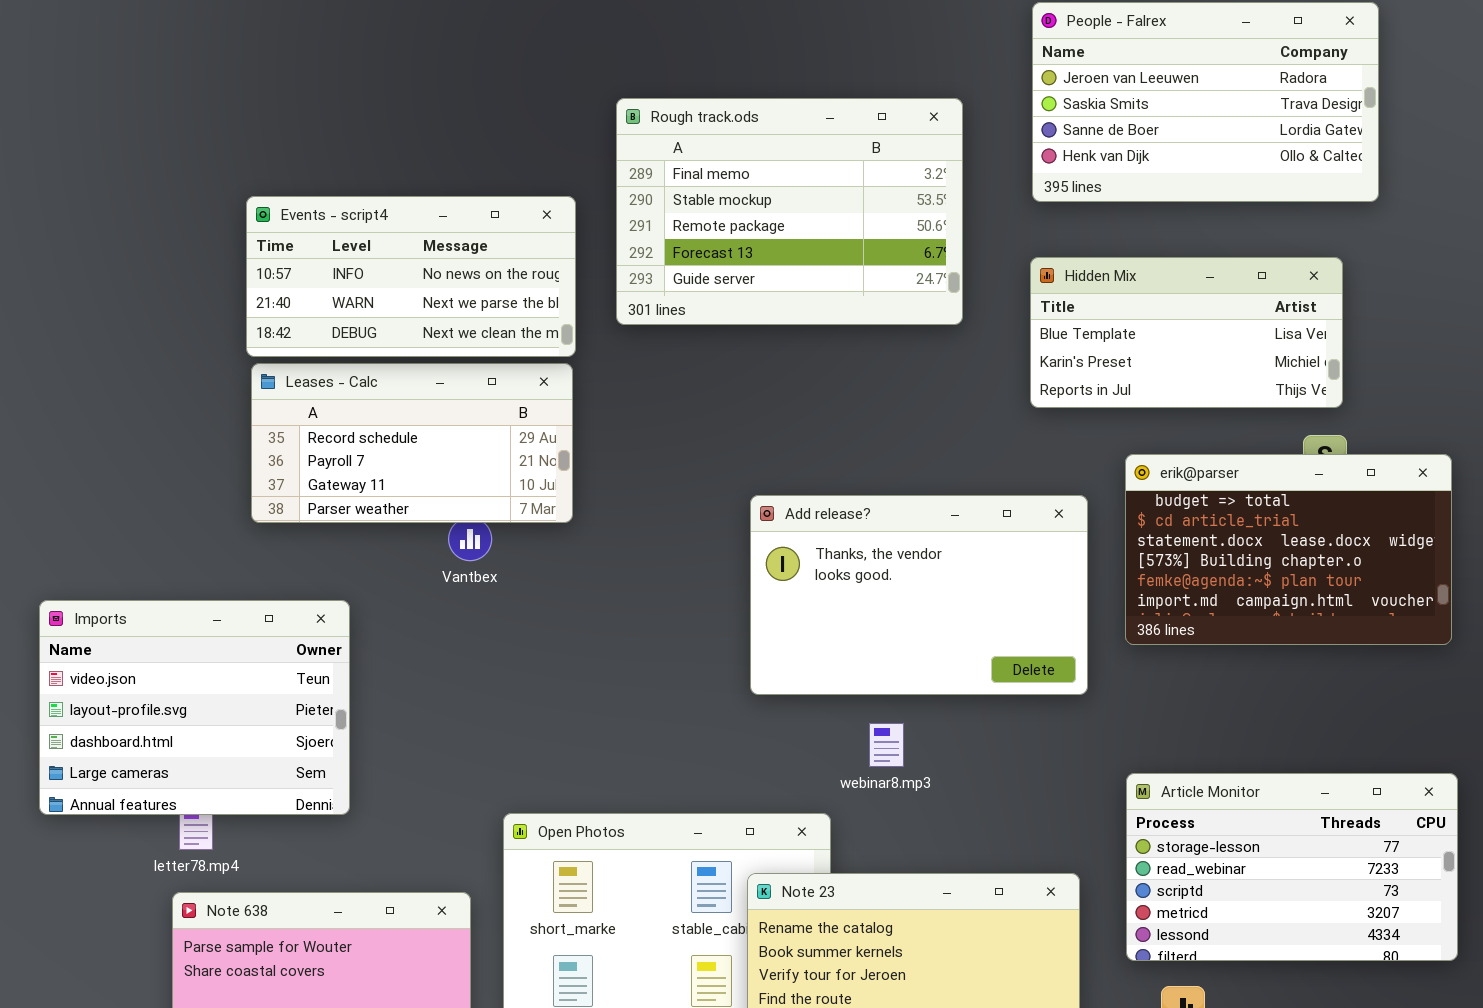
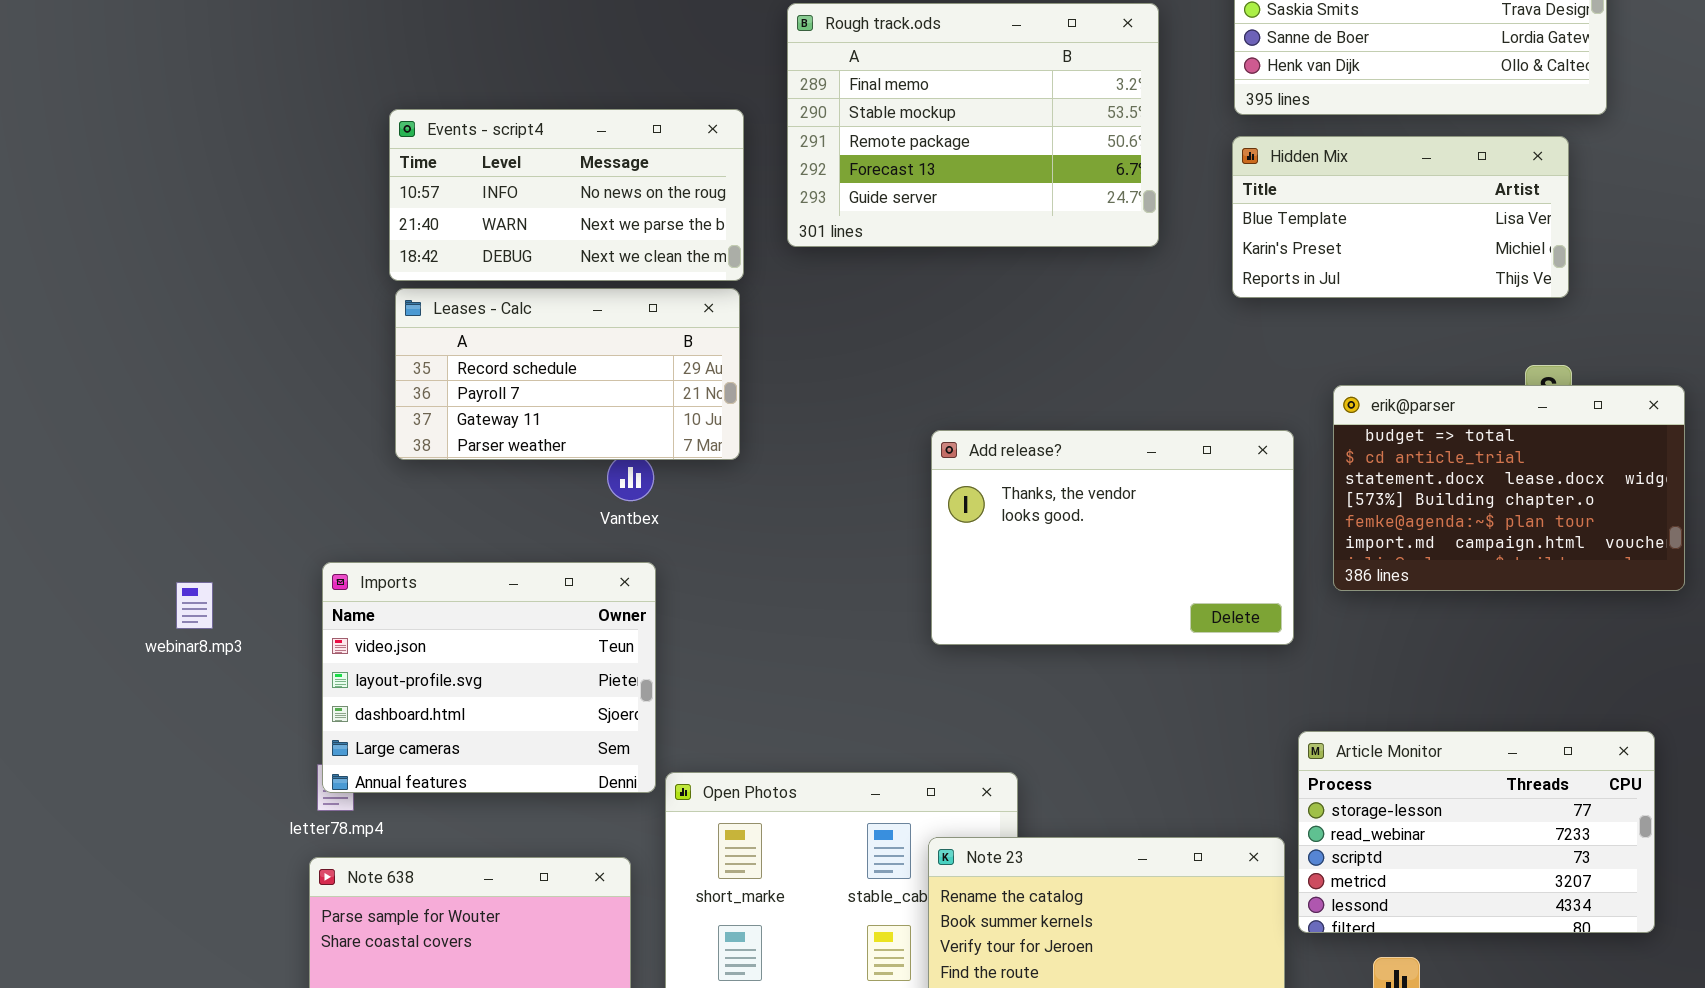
Hidden Mix: [1030,257,1343,408] -> [1232,136,1569,298], moved
Imports: [39,600,350,815] -> [322,562,656,793], moved
webinar8.mp3: [869,723,904,767] -> [176,582,213,629], moved
Article Monitor: [1126,773,1458,961] -> [1298,731,1655,933], moved

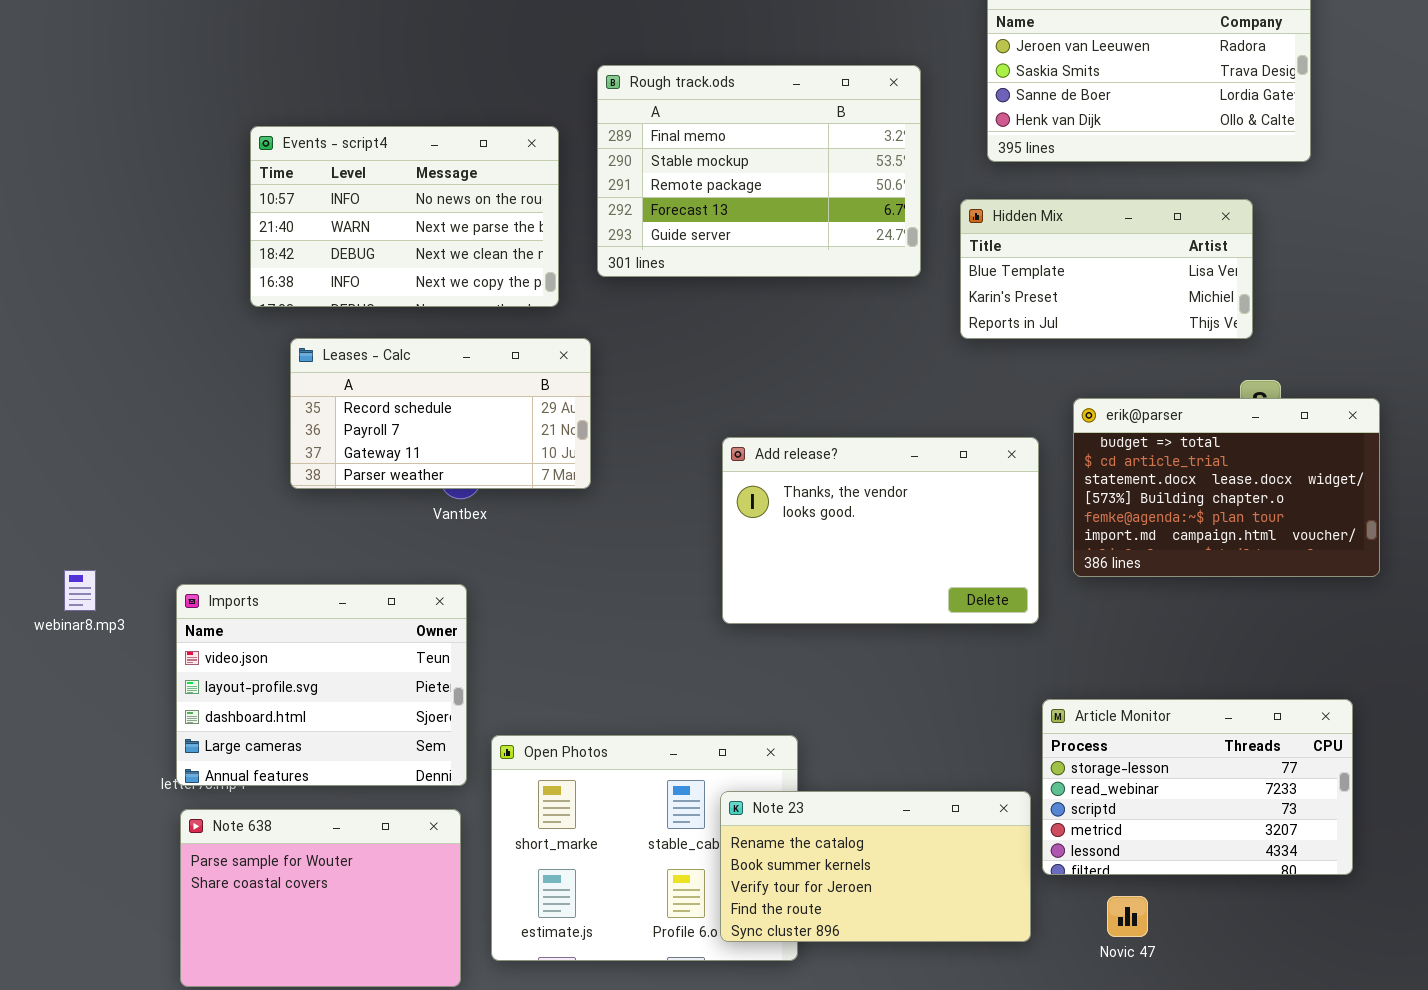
Events - script4: [389,109,744,281] -> [250,126,559,307], resized
Hidden Mix: [1232,136,1569,298] -> [960,199,1253,339], moved
Leases - Calc: [395,288,740,460] -> [290,338,591,489], moved
Imports: [322,562,656,793] -> [176,584,467,786], moved

